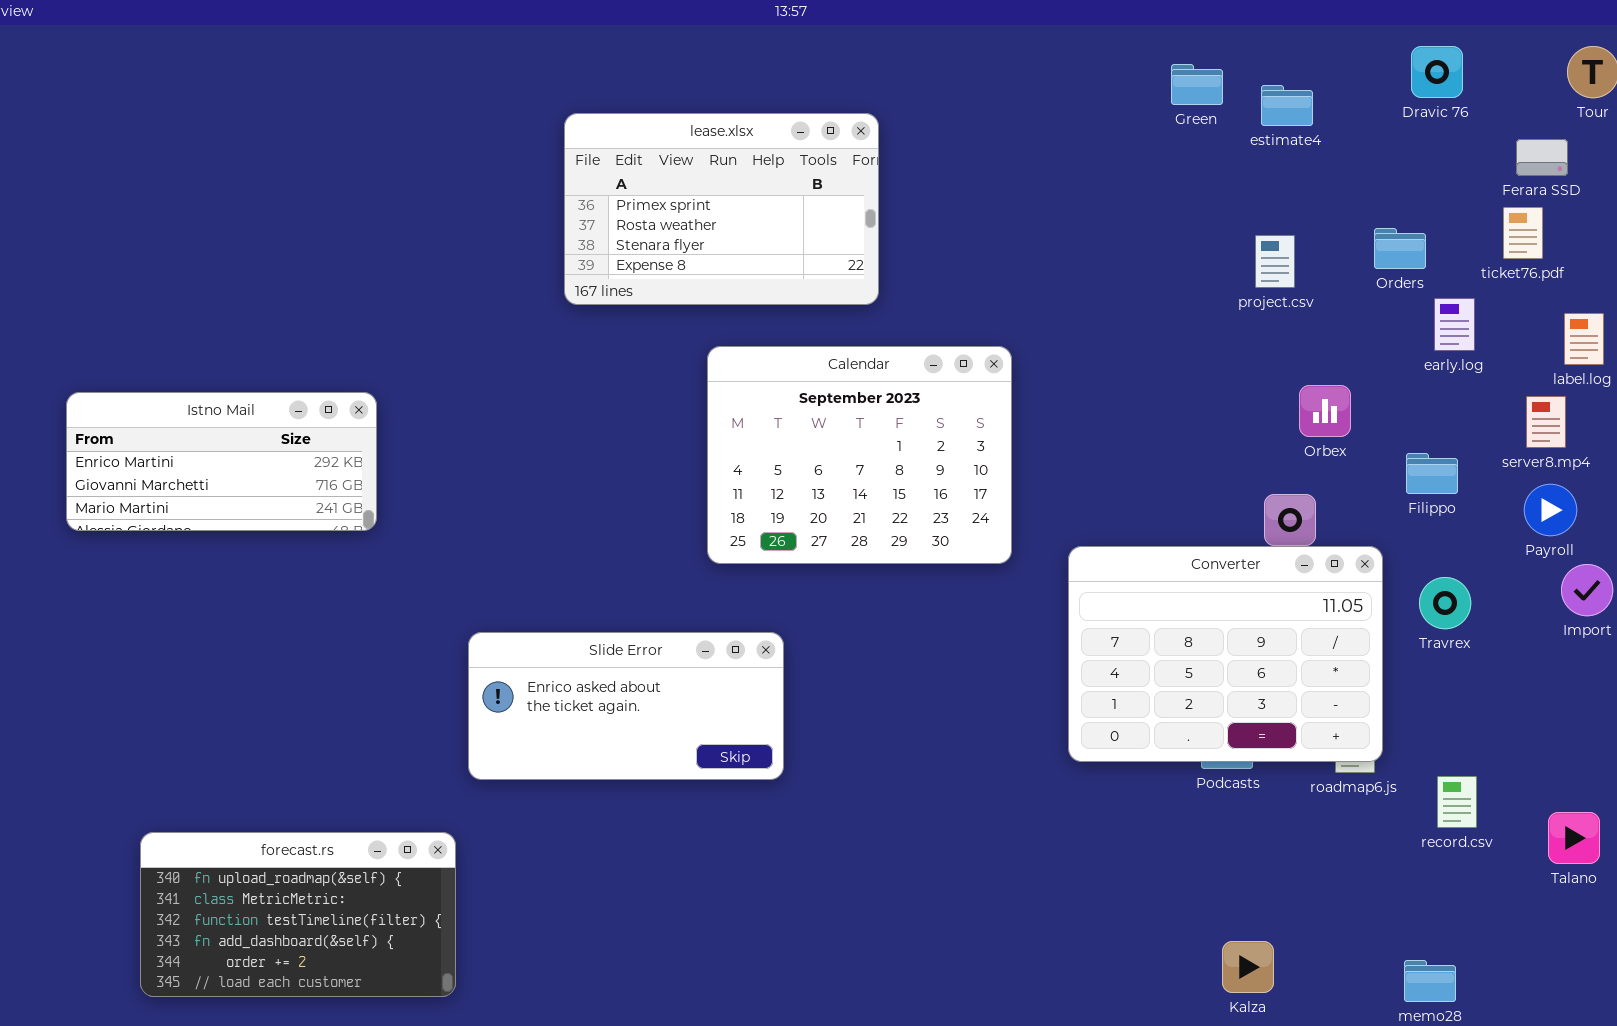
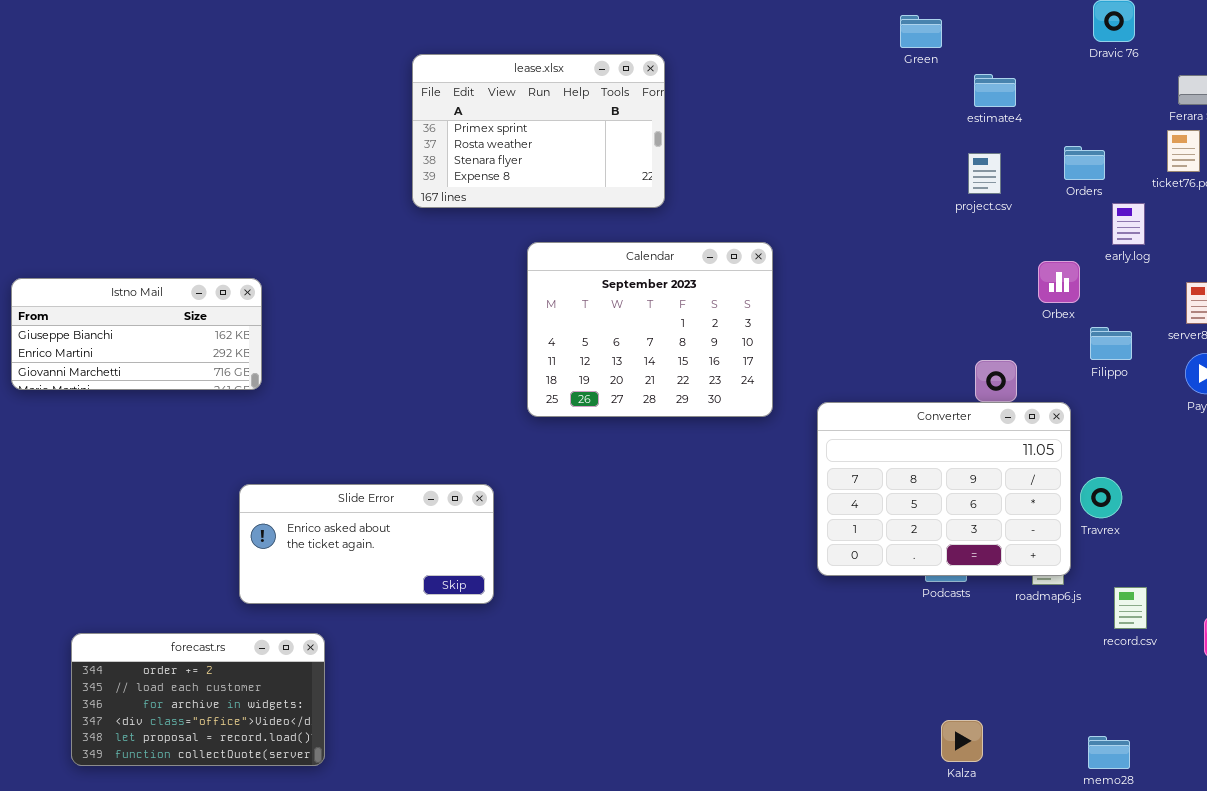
estimate4: [1261,85,1313,126] -> [974,74,1016,107], moved
Orbex: [1299,385,1351,437] -> [1038,261,1080,303], moved
Istno Mail: [66,392,377,531] -> [11,278,262,390], scrolled up 1 row
Travrex: [1419,577,1471,629] -> [1080,477,1122,518], moved
Slide Error: [468,632,784,780] -> [239,484,494,604], moved
forecast.rs: [140,832,456,997] -> [71,633,325,766], scrolled down 4 rows

